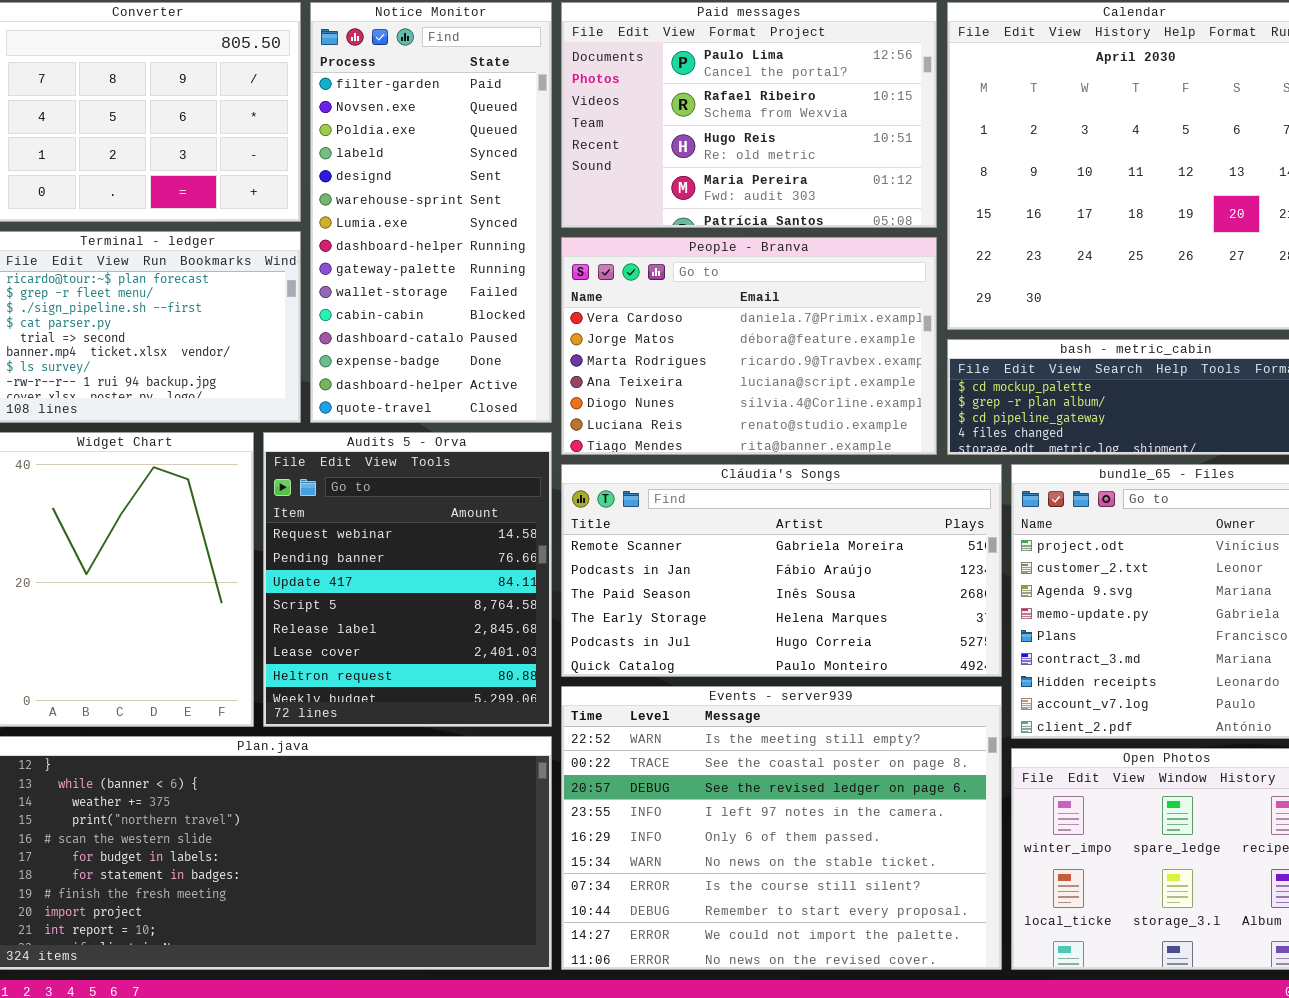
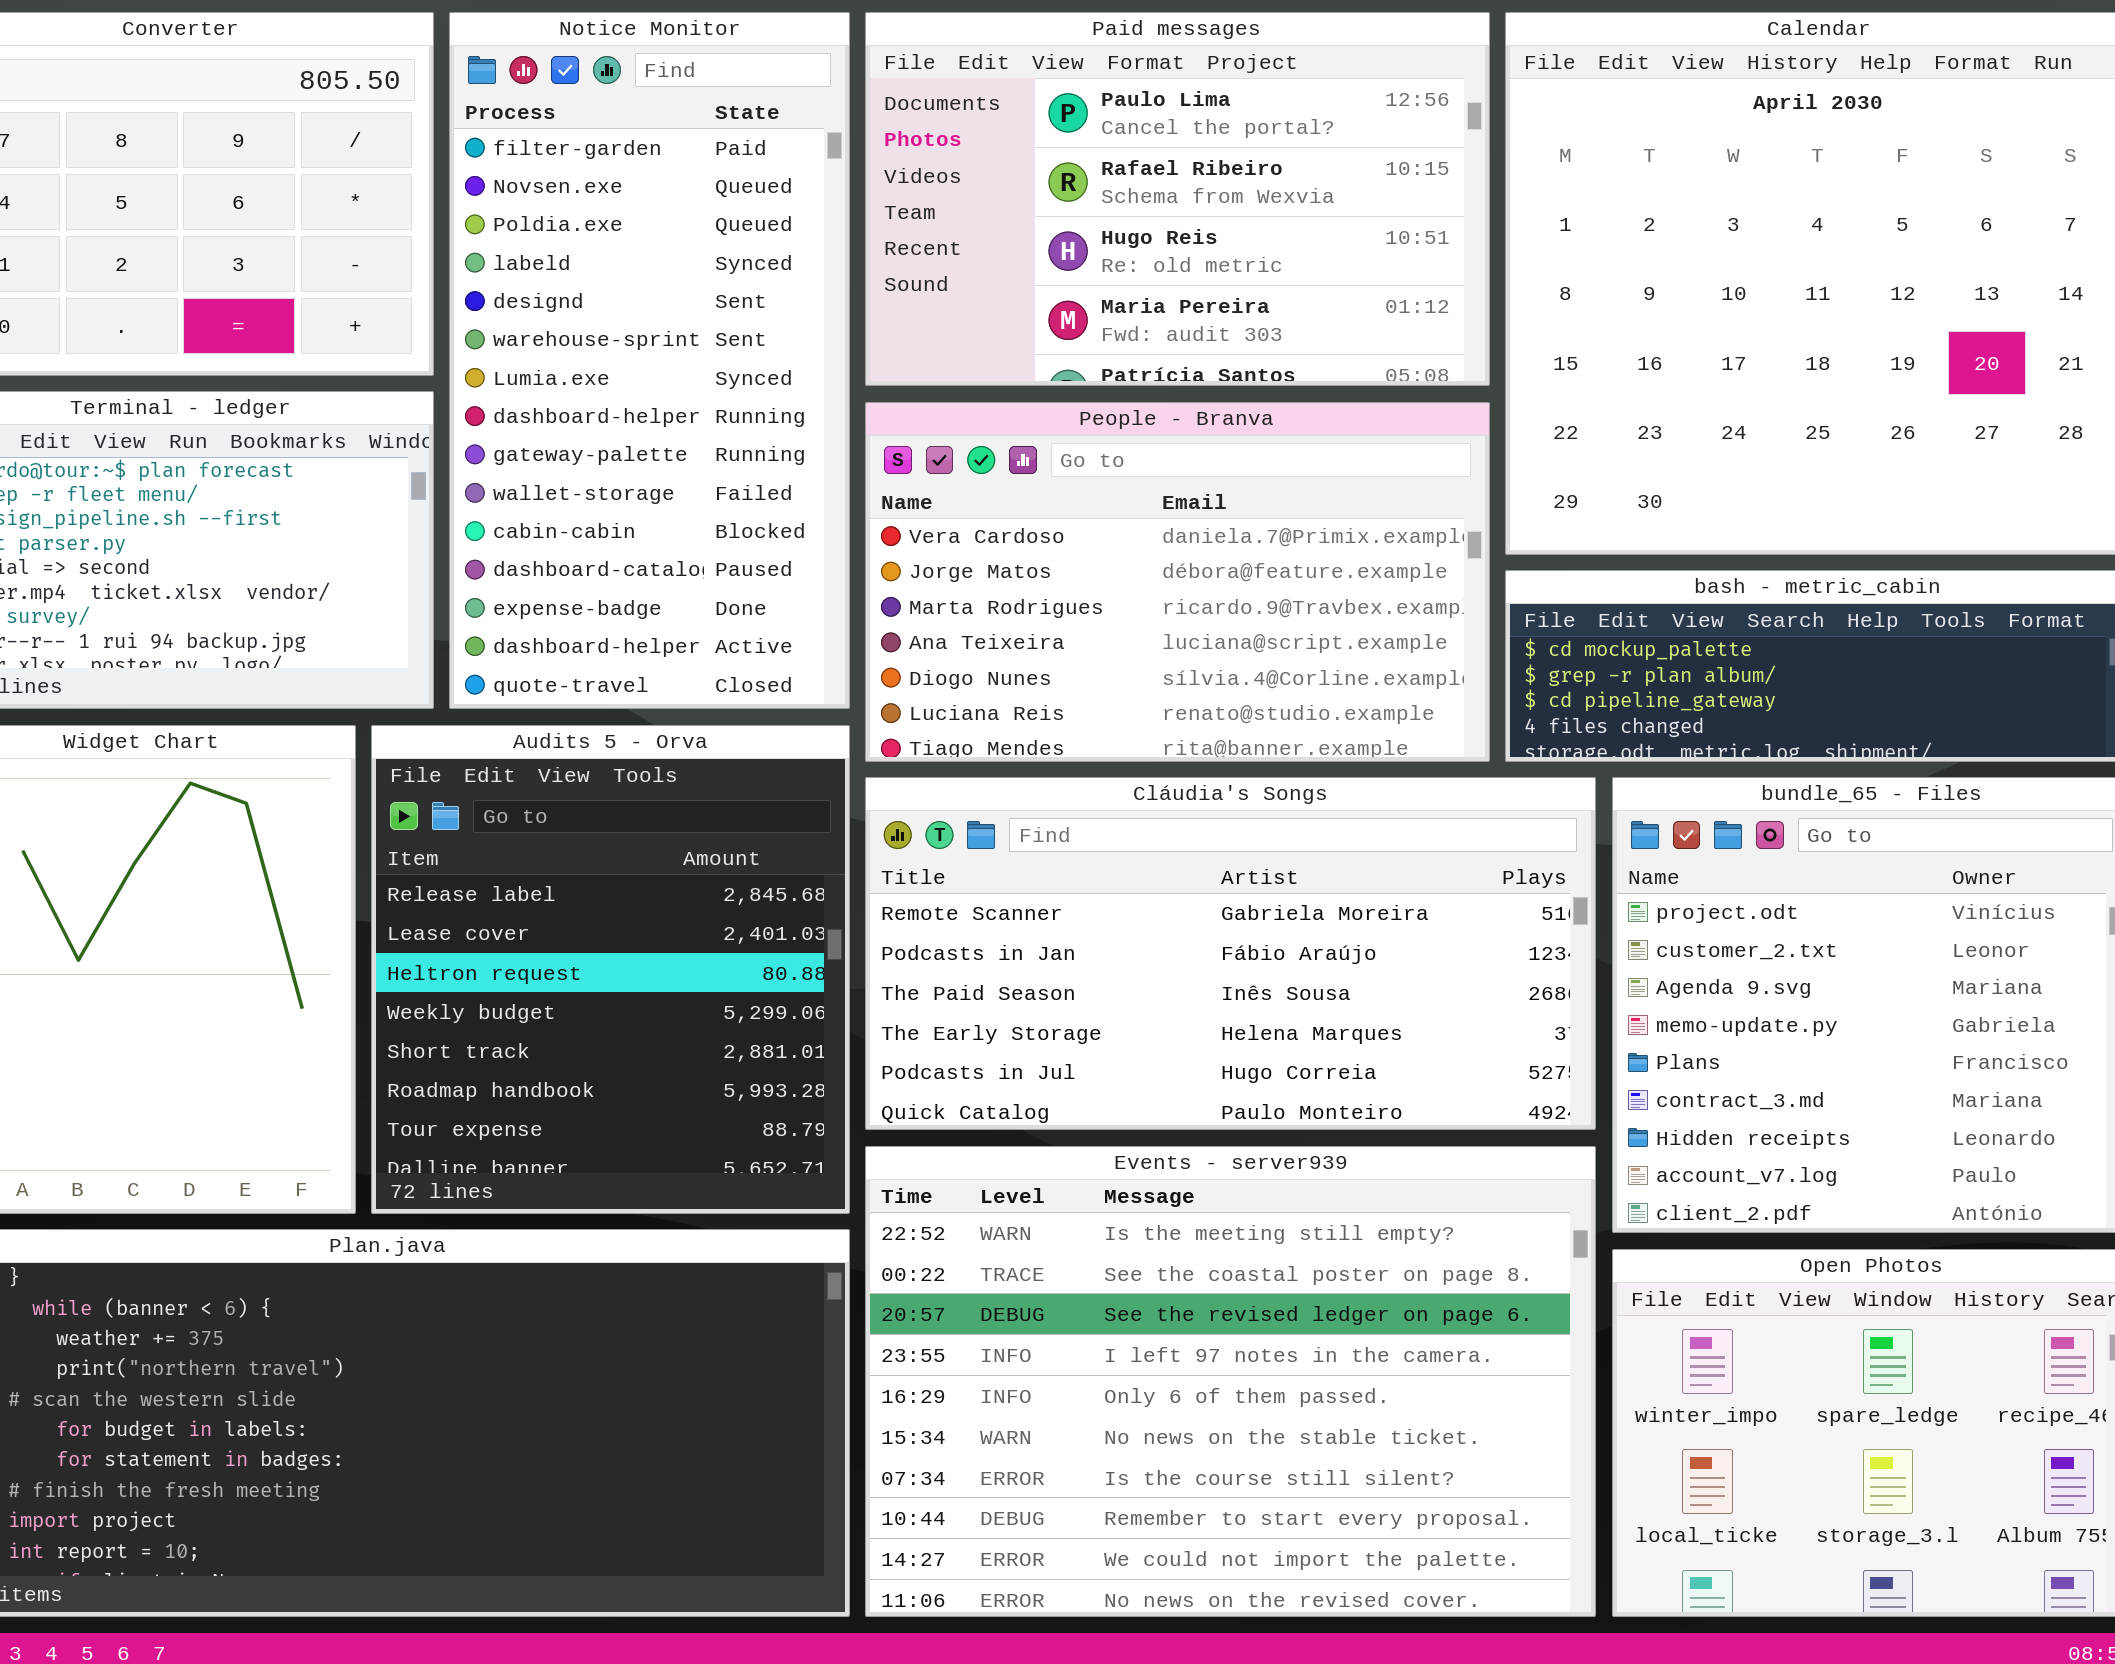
Audits 5 - Orva: [263,432,552,727] -> [371,725,850,1214], scrolled down 4 rows

